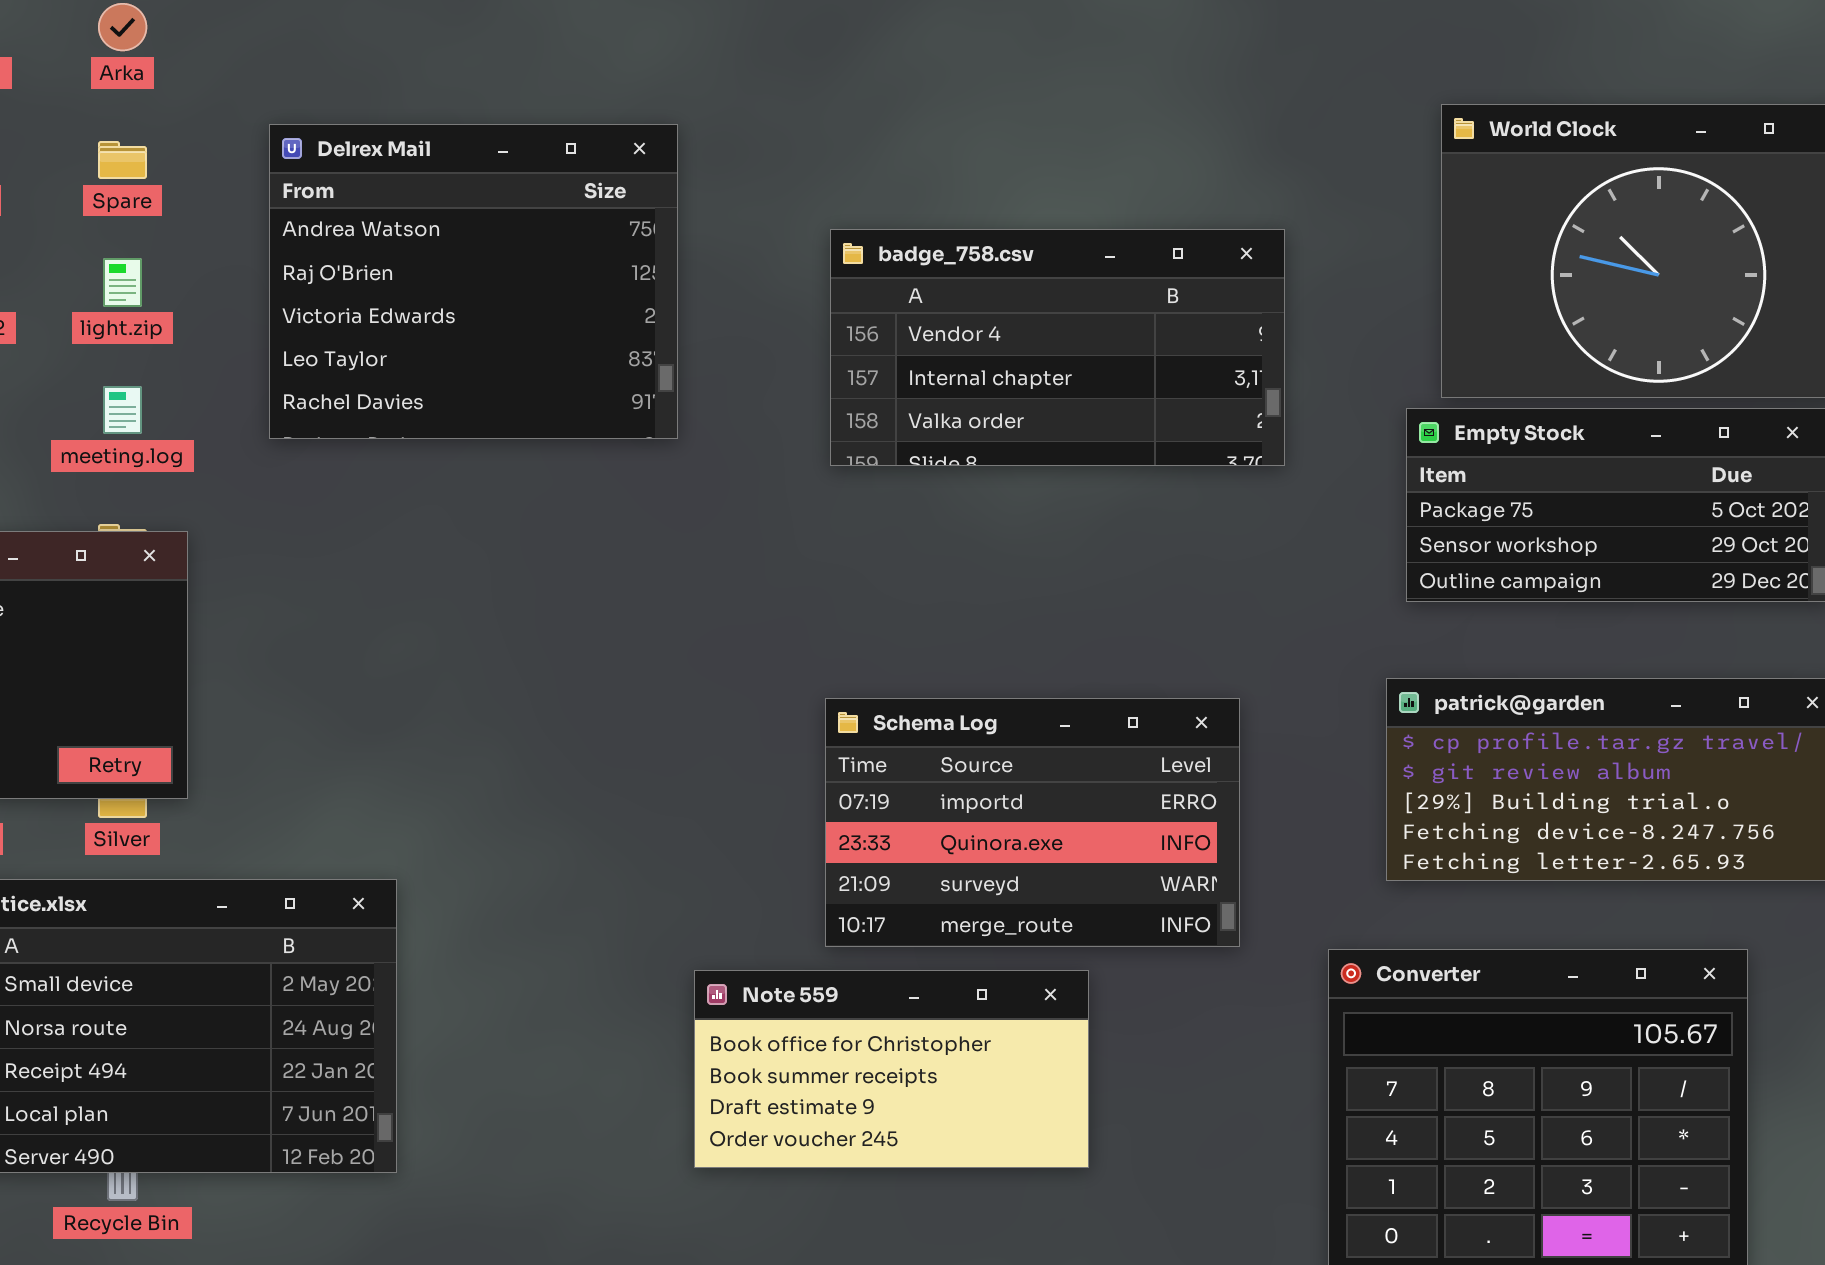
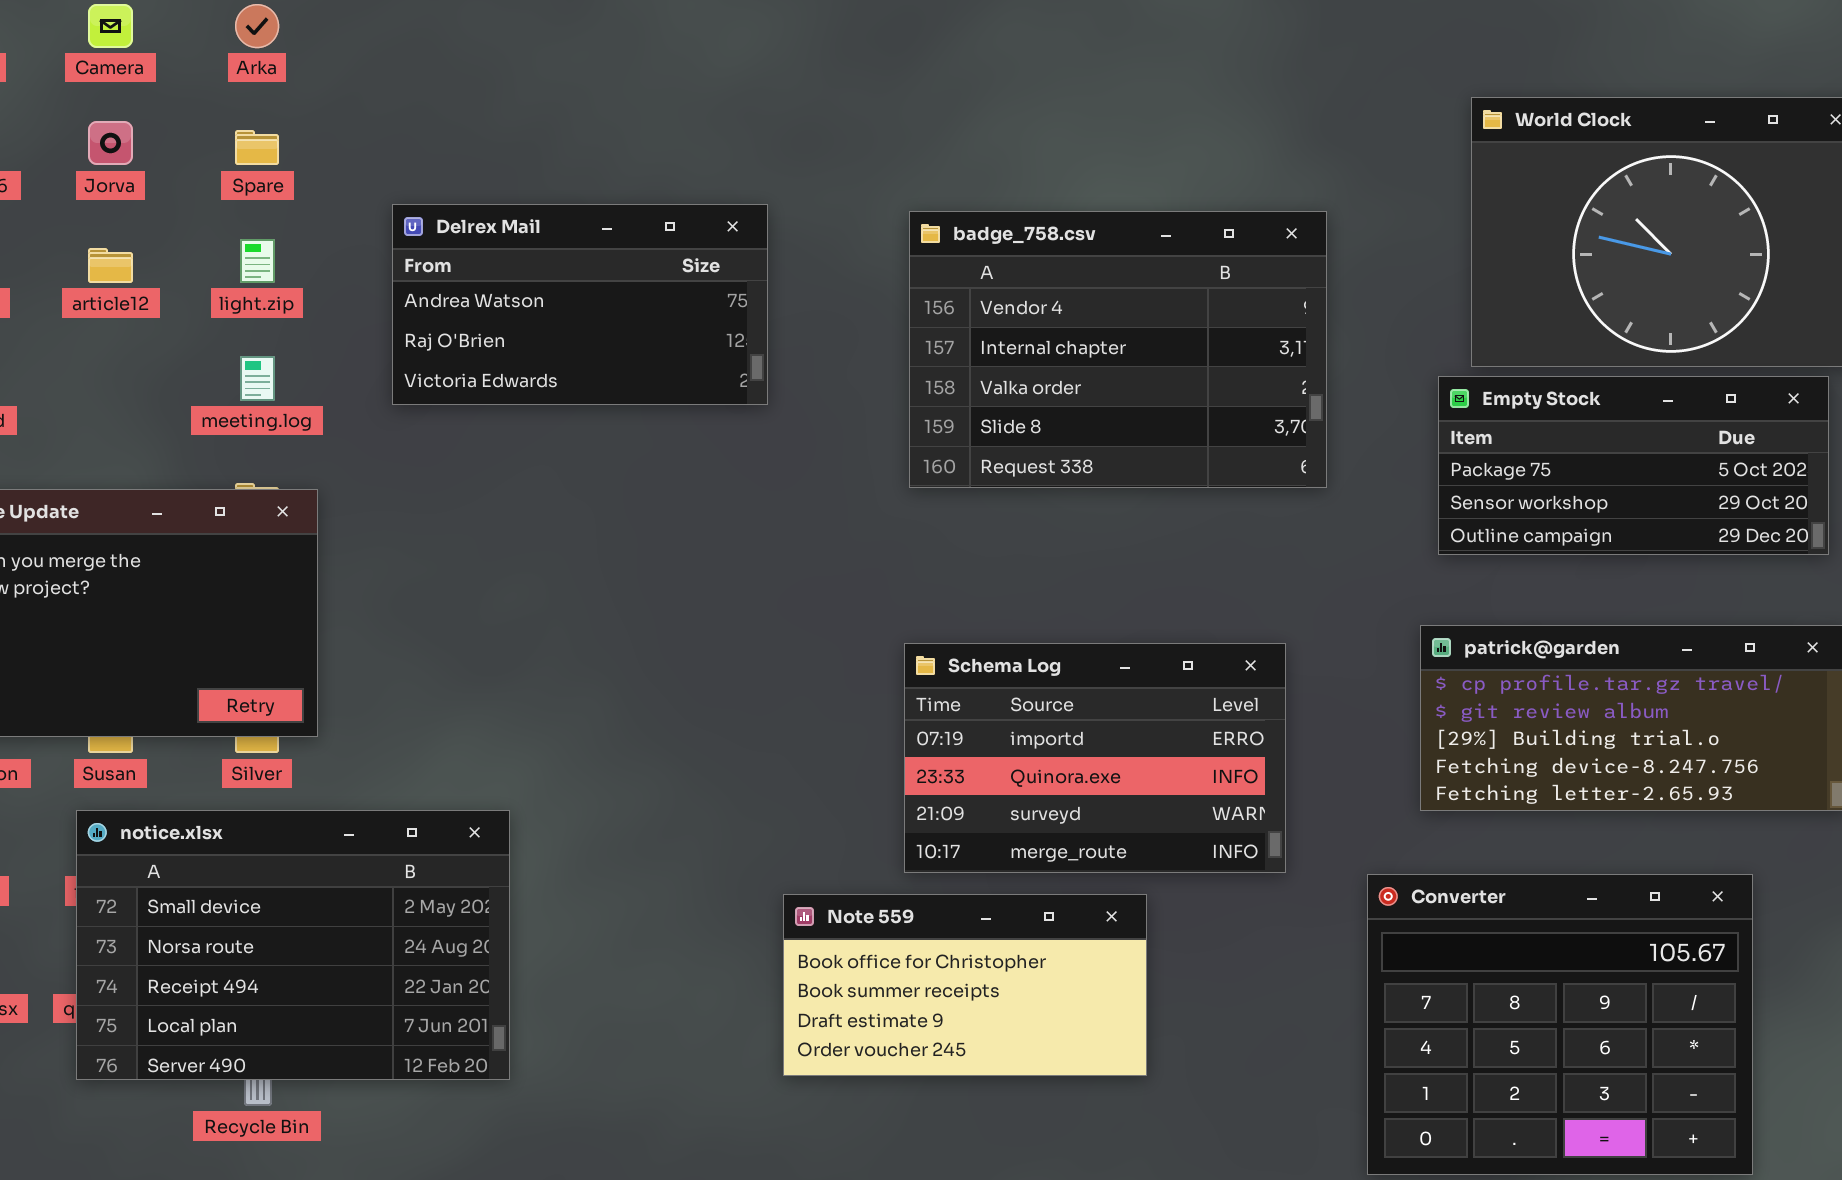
Delrex Mail: [269,124,678,439] -> [392,204,768,405], resized
badge_758.csv: [830,229,1285,466] -> [909,211,1327,488], resized

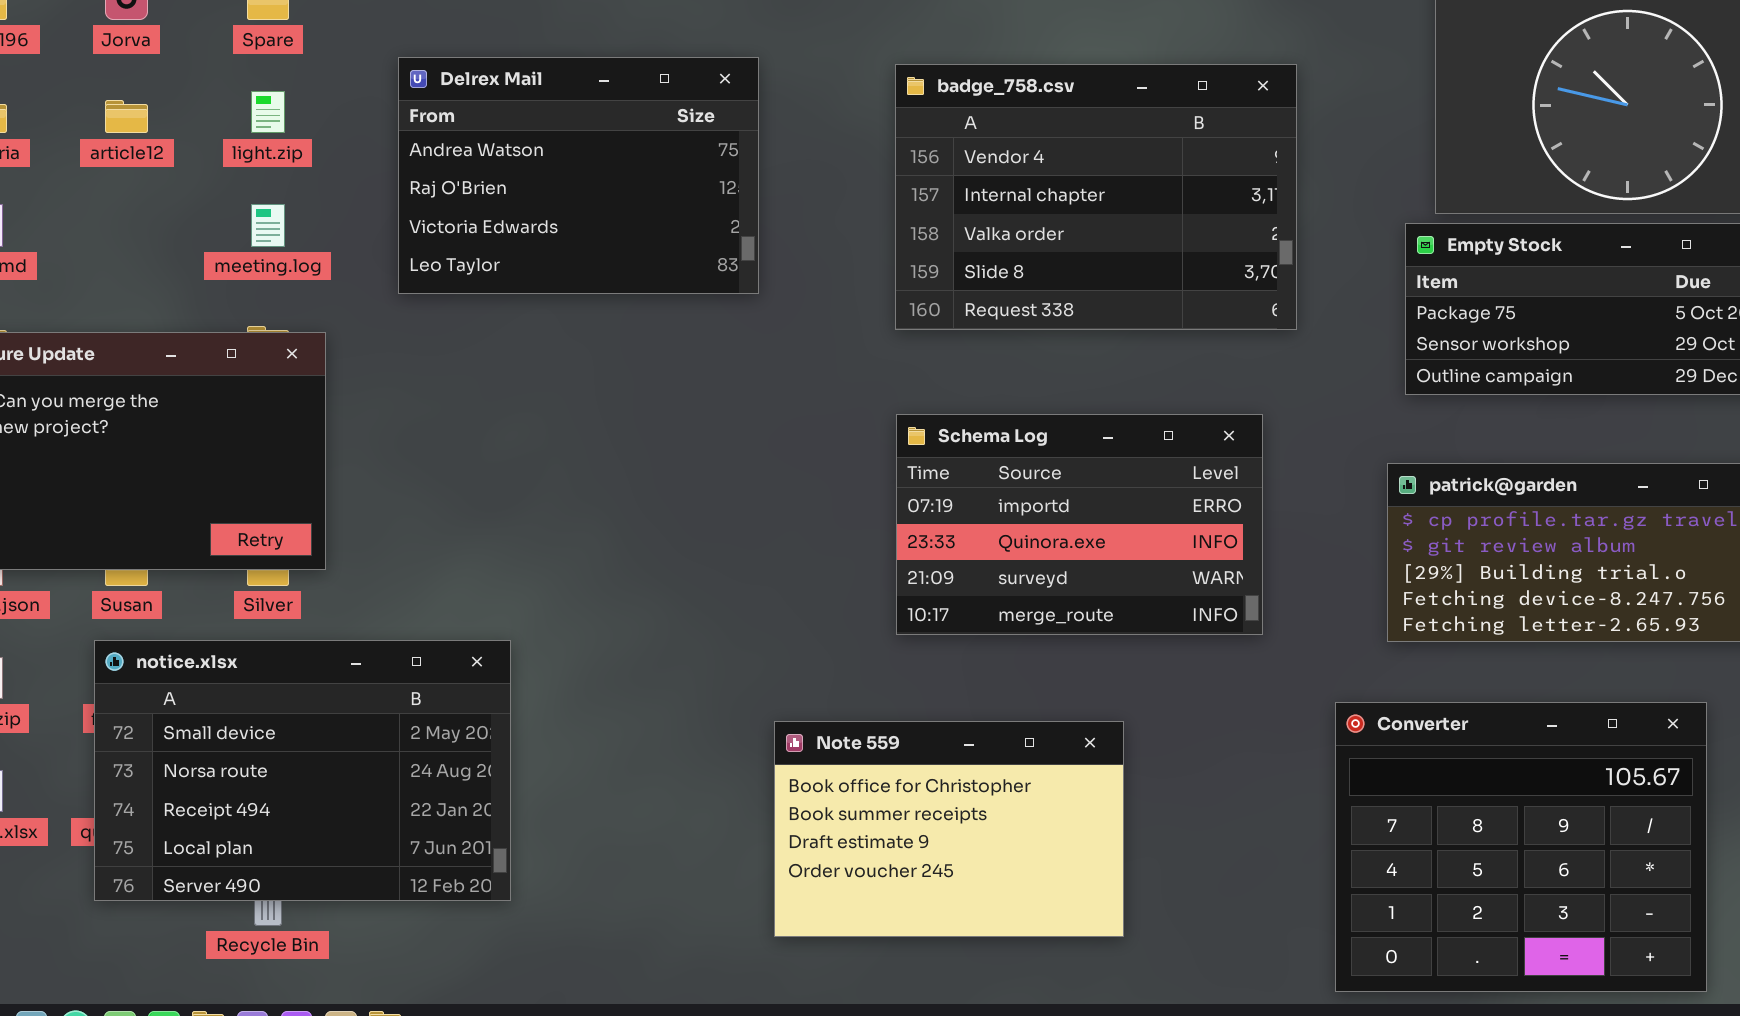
Delrex Mail: [392,204,768,405] -> [398,57,759,294], resized
Schema Log: [904,643,1286,873] -> [896,414,1263,635], moved
Note 559: [783,894,1147,1076] -> [774,721,1124,937], resized

